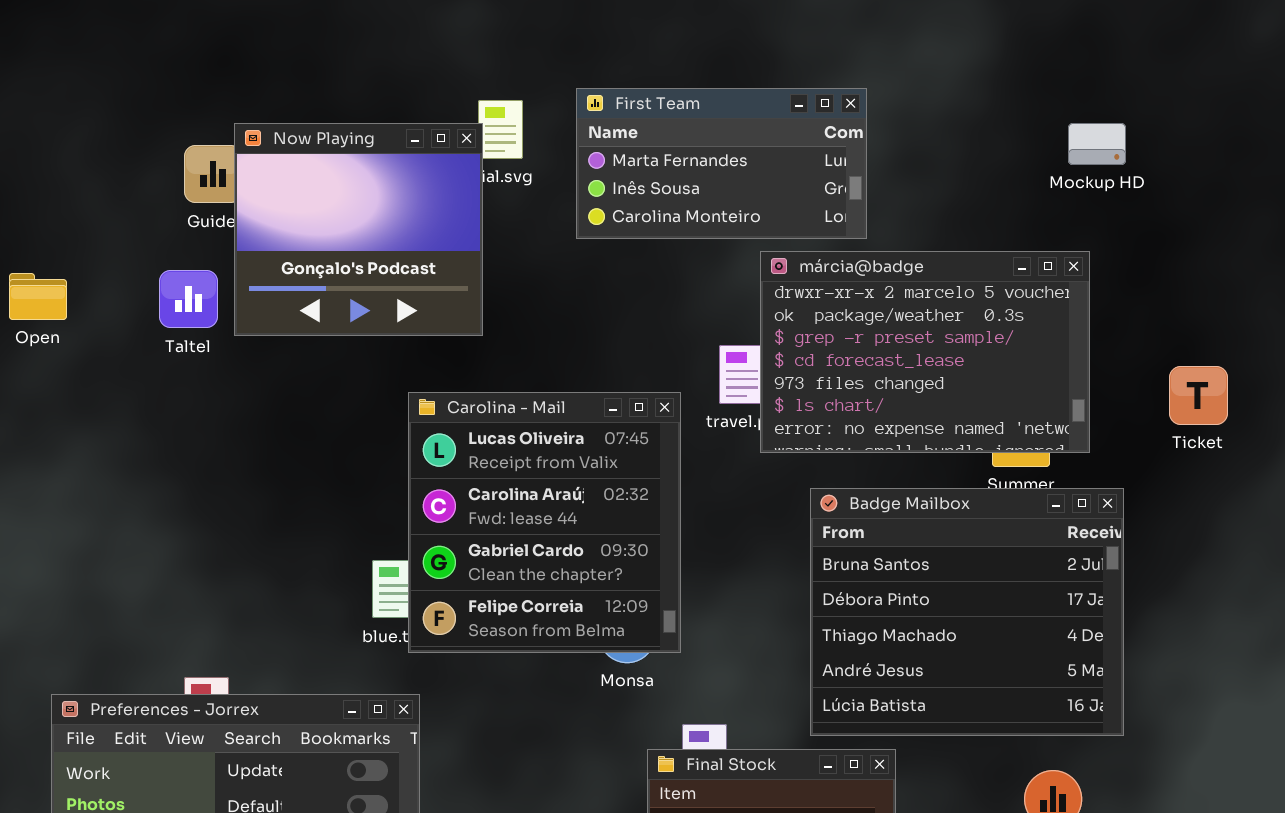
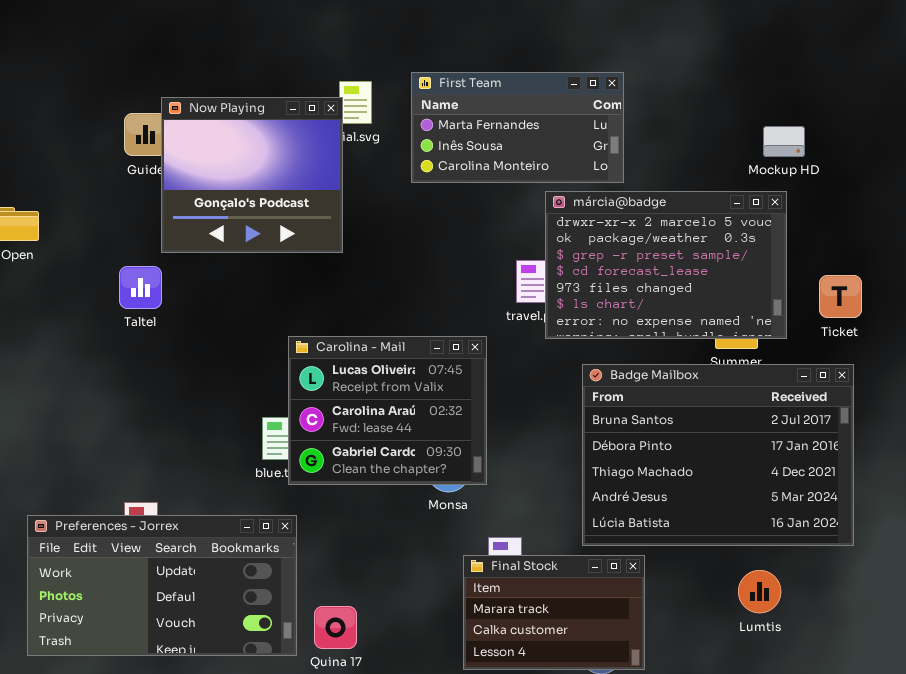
Mockup HD: [1068,123,1126,165] -> [763,126,805,157], moved
Taltel: [159,270,218,328] -> [119,266,162,309], moved
Ticket: [1169,366,1228,425] -> [819,275,862,318], moved
Carolina - Mail: [408,392,681,653] -> [288,336,487,485], resized
Badge Mailbox: [810,488,1124,736] -> [582,364,854,546], resized

